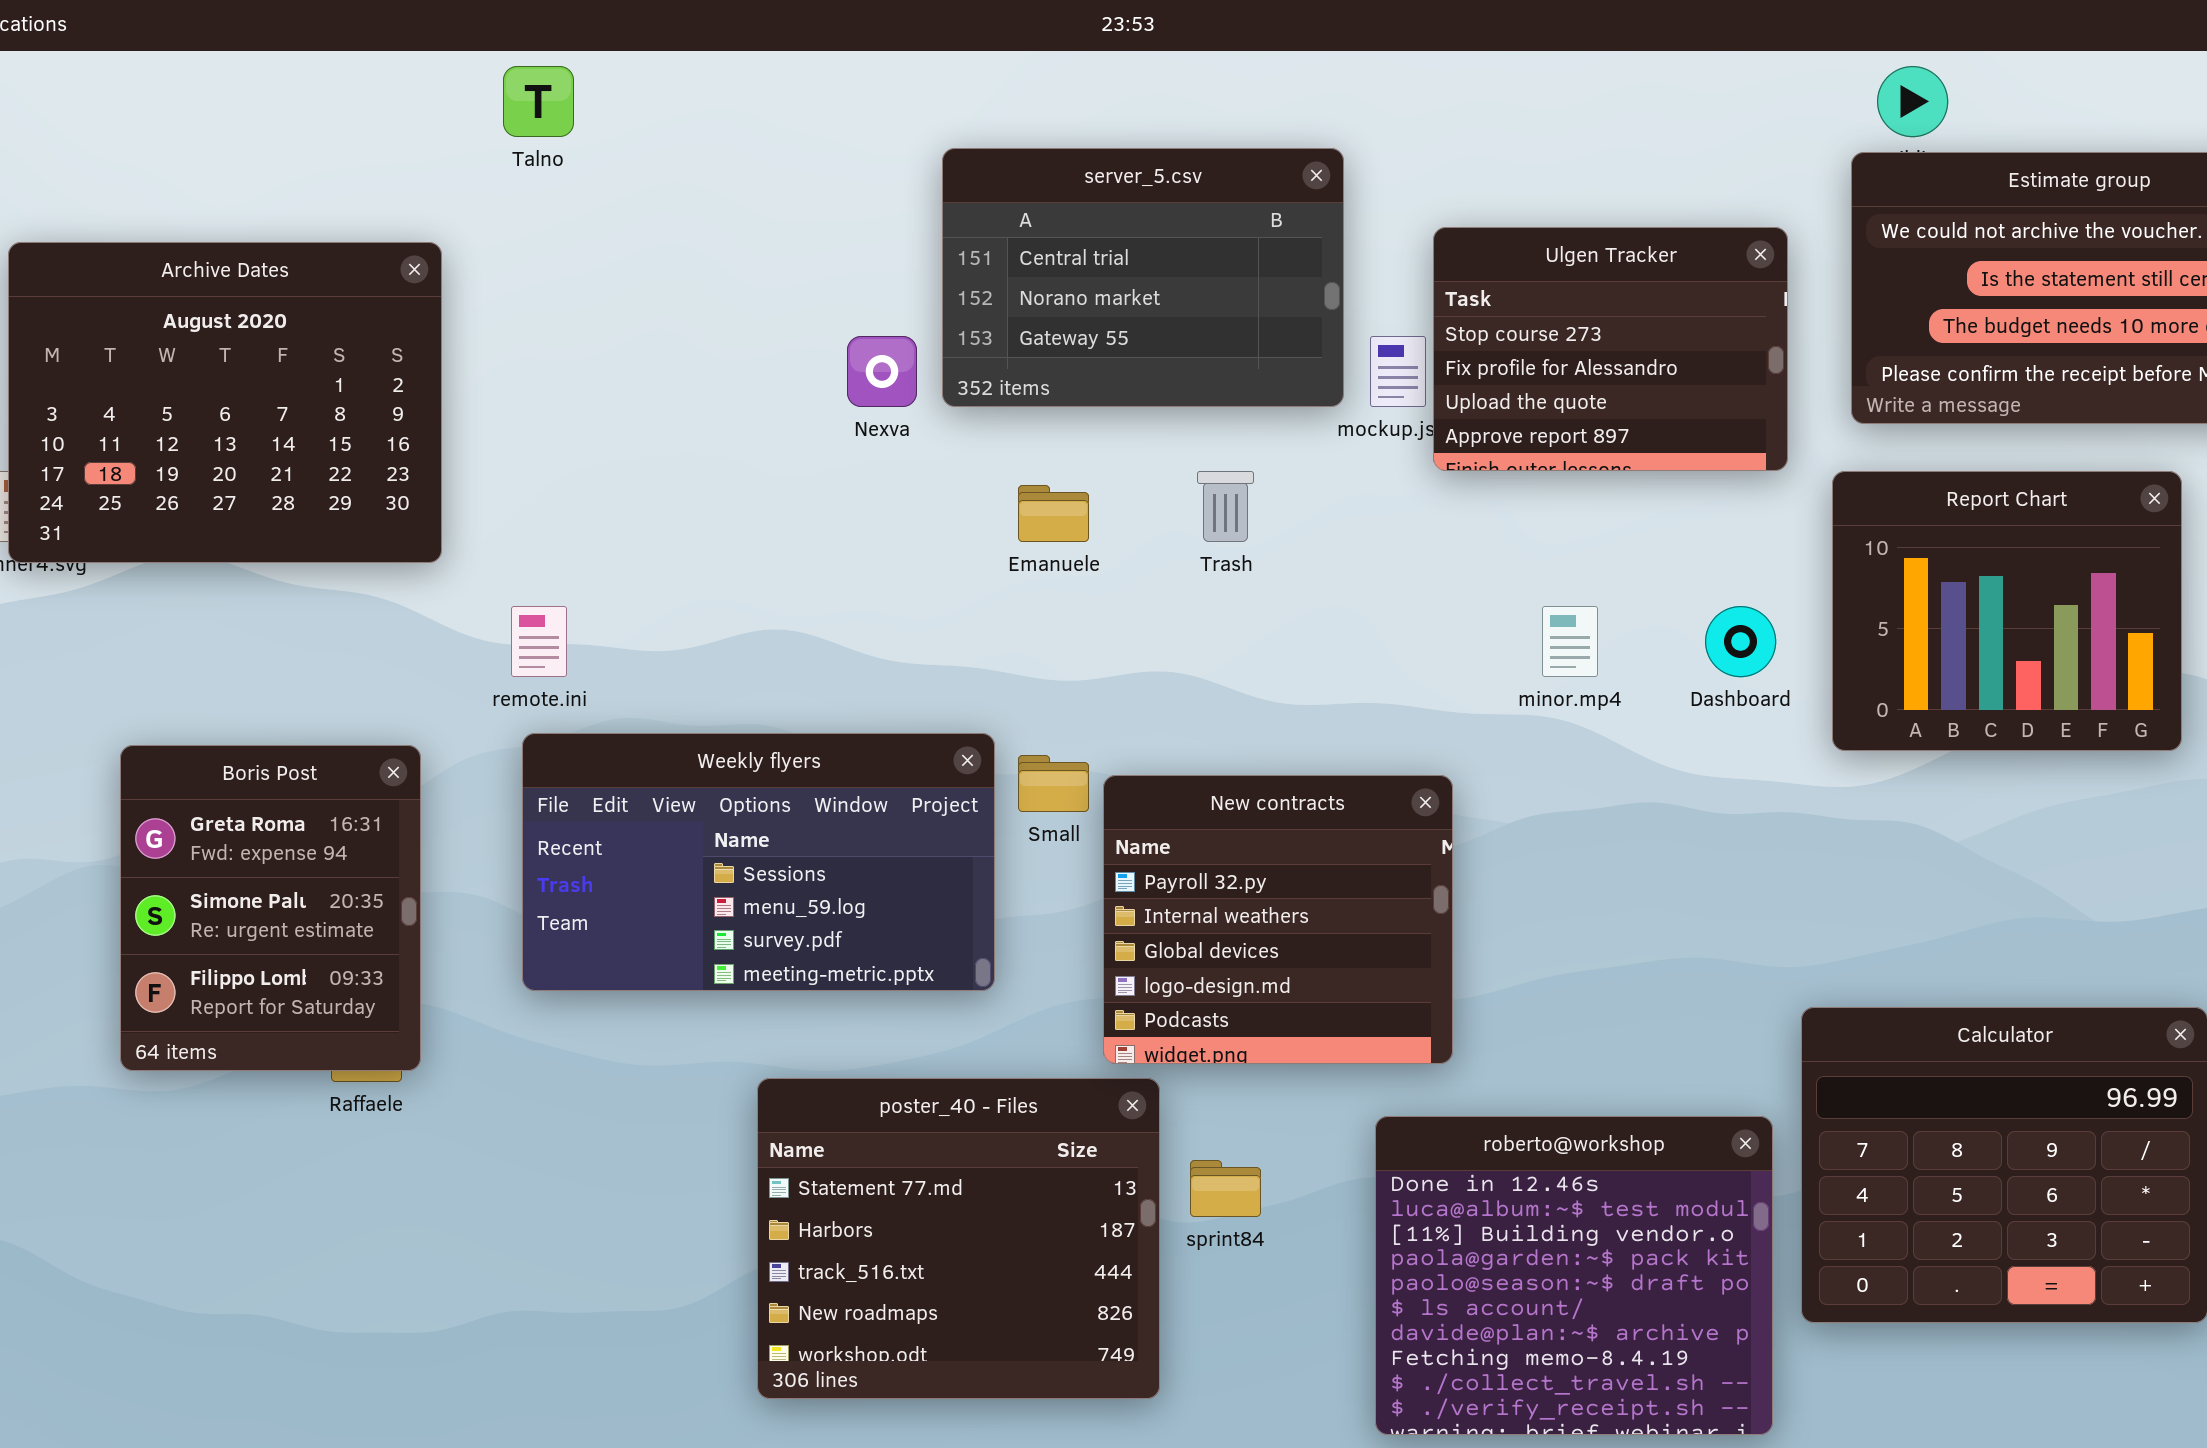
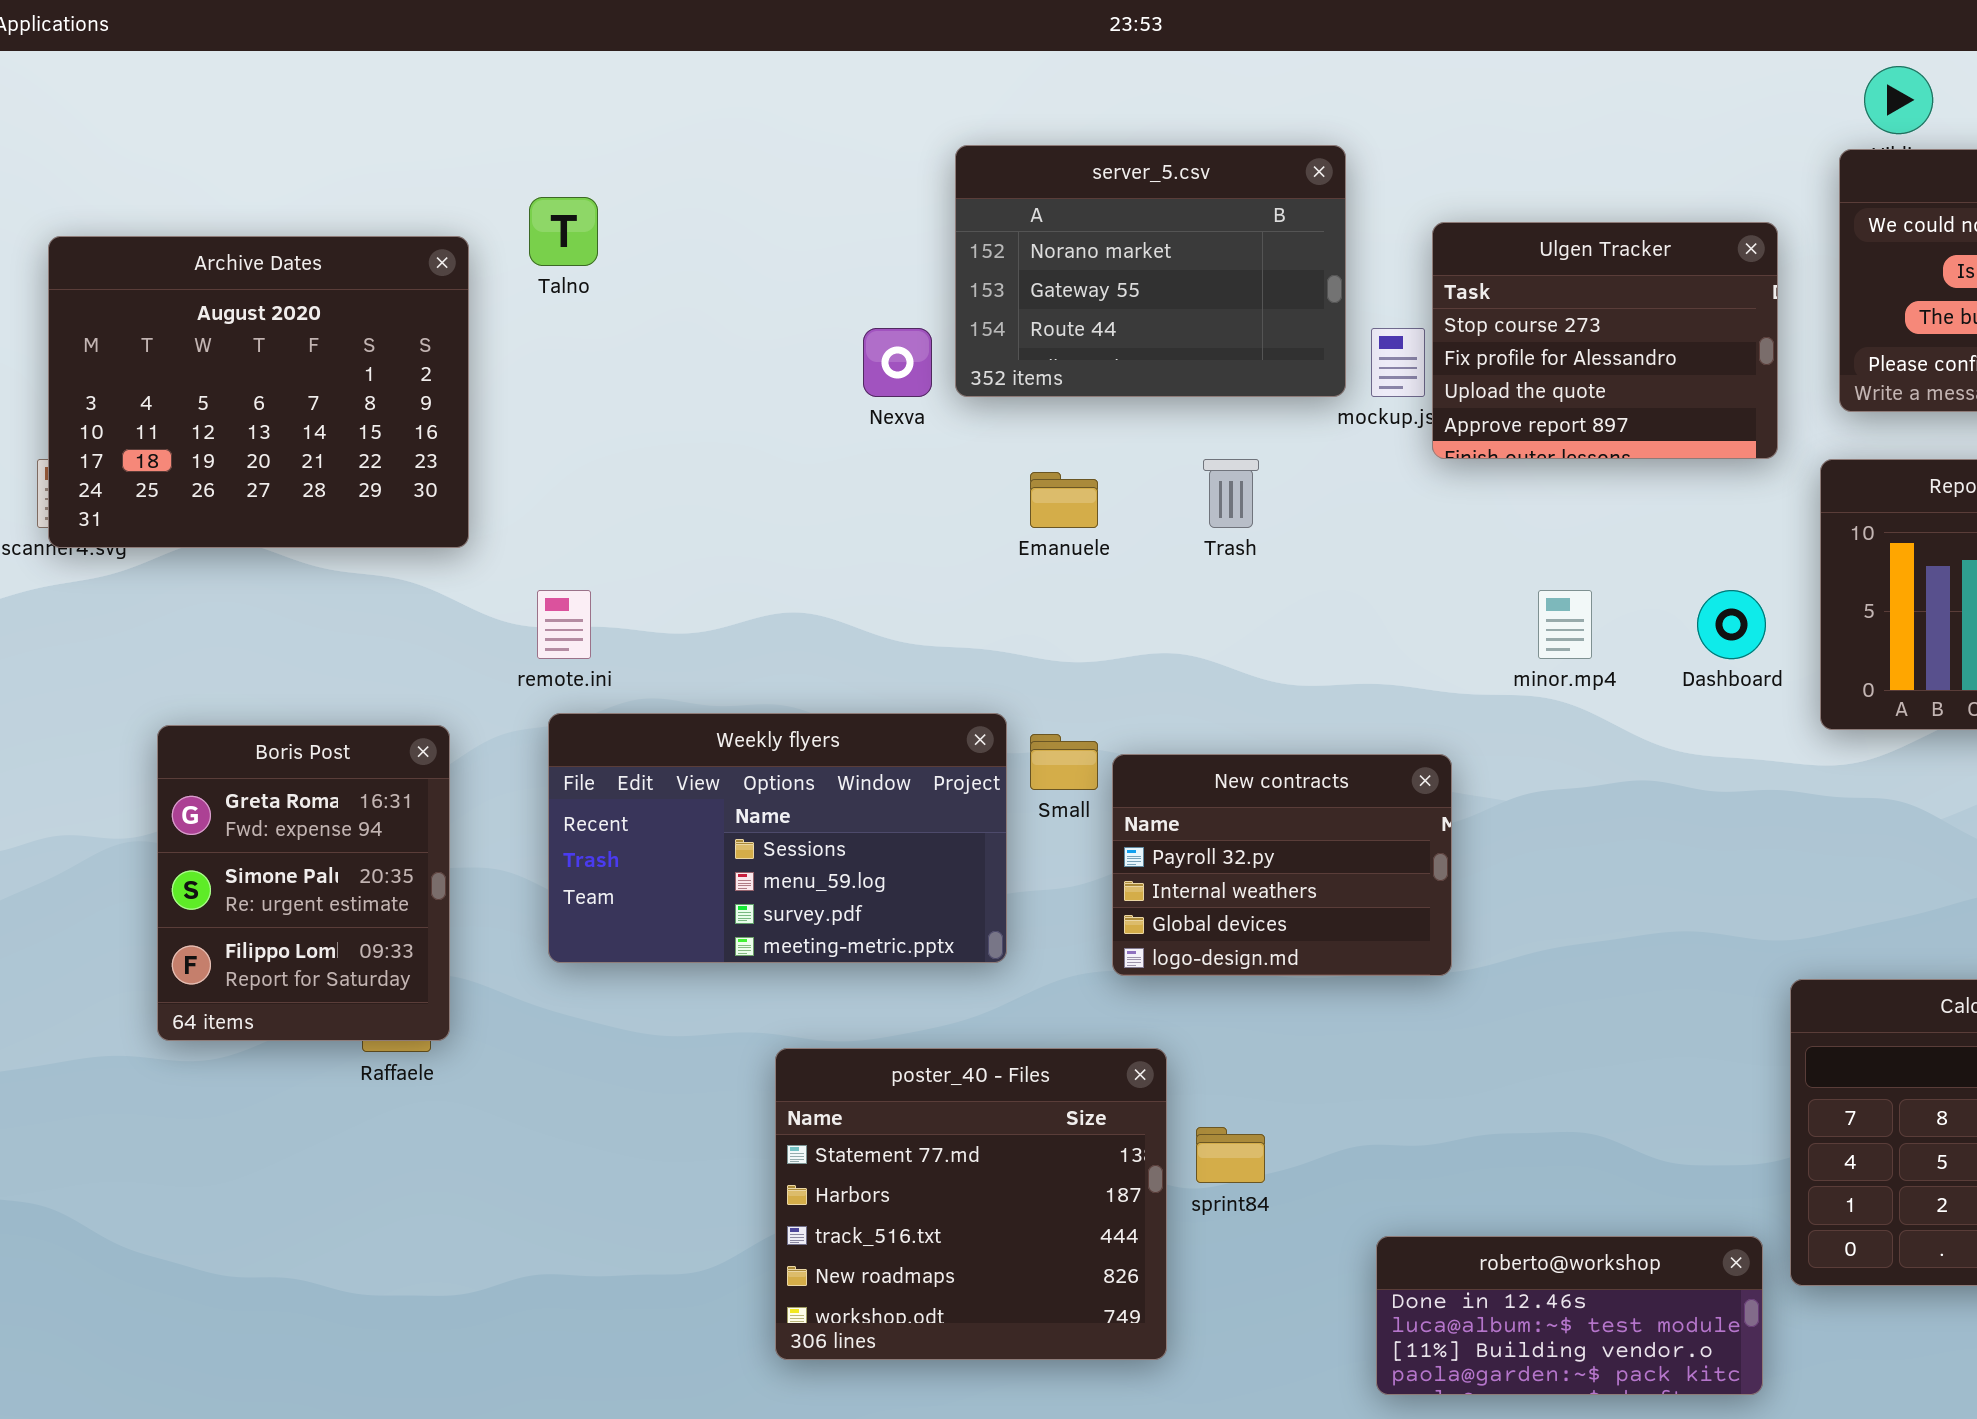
Talno: [503,66,574,137] -> [529,197,598,266], moved
server_5.csv: [942,148,1344,407] -> [955,145,1346,397], scrolled down 1 row
New contracts: [1103,775,1453,1064] -> [1112,754,1452,976], resized
roberto@workshop: [1375,1116,1773,1435] -> [1376,1236,1763,1395], resized

